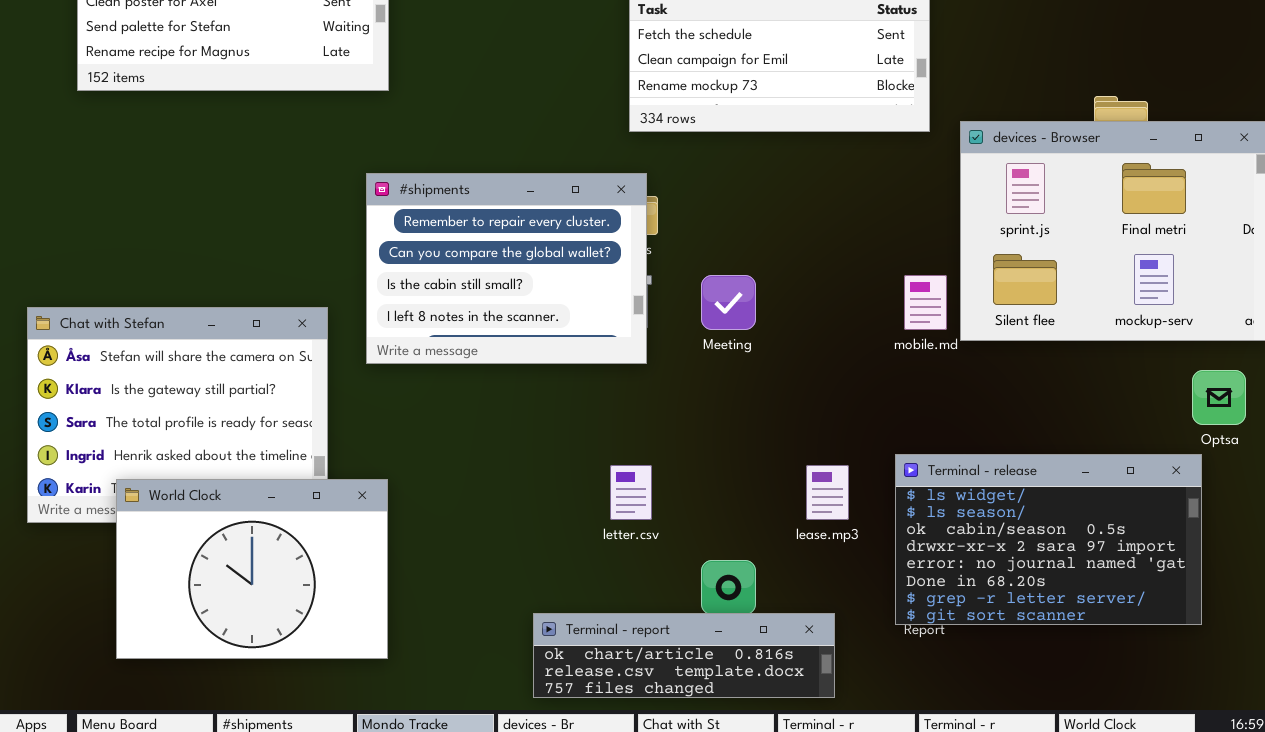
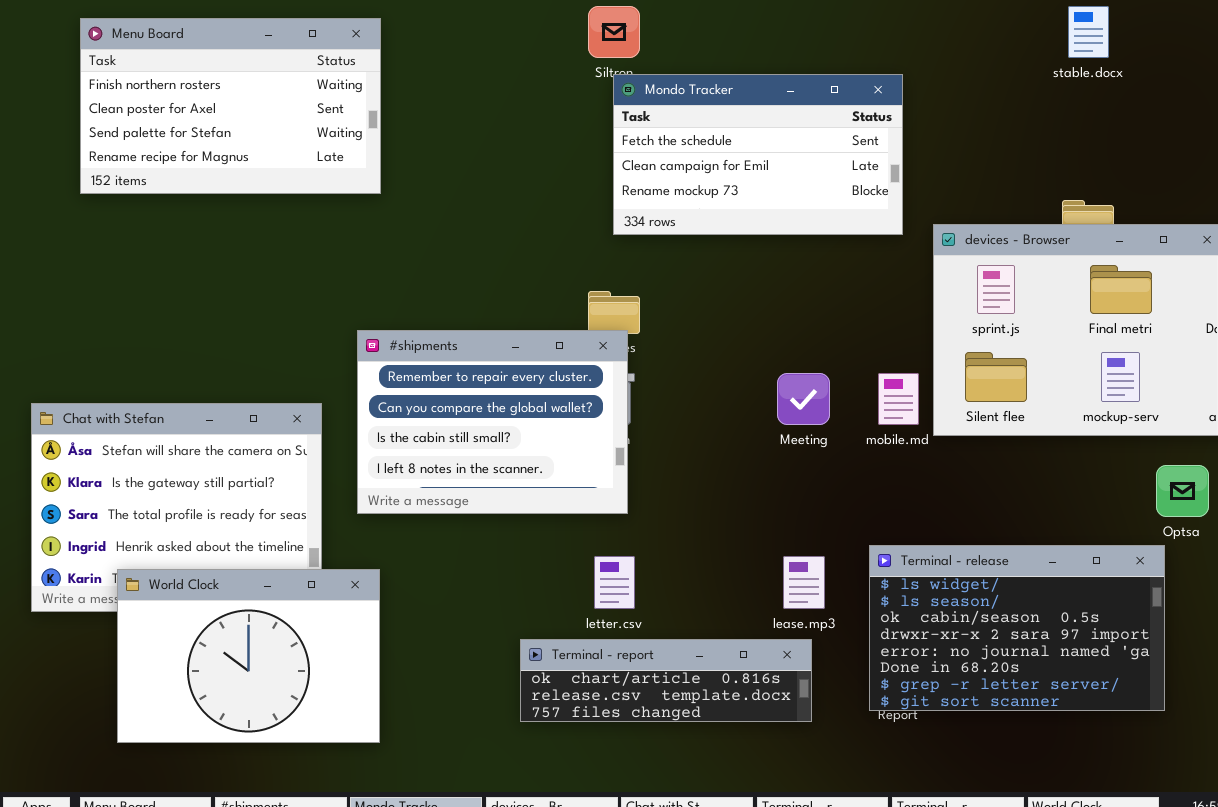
#shipments: [366,173,647,364] -> [357,330,628,514], moved
Meeting: [701,275,756,330] -> [777,373,830,425], moved
Terminal - report: [533,613,835,698] -> [520,639,812,722], moved

